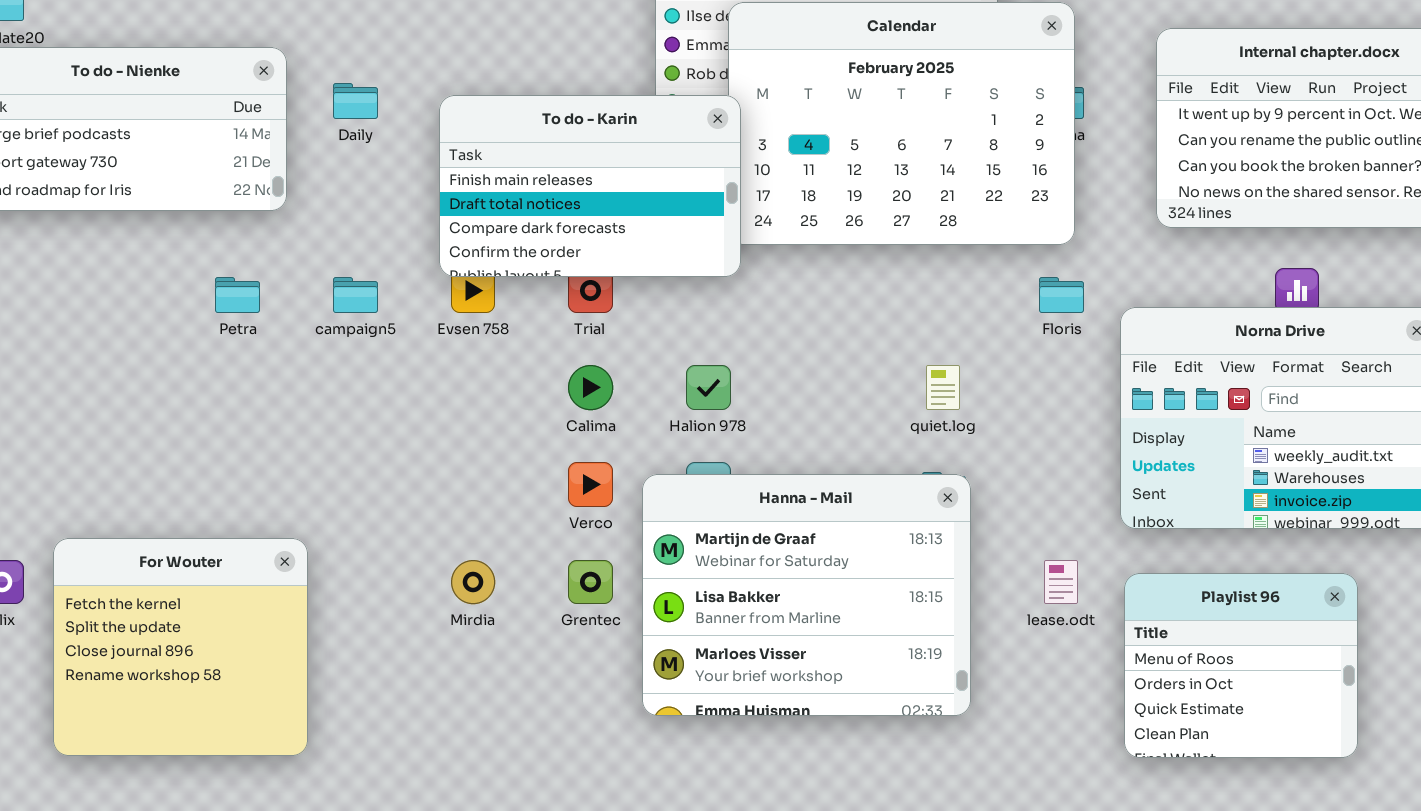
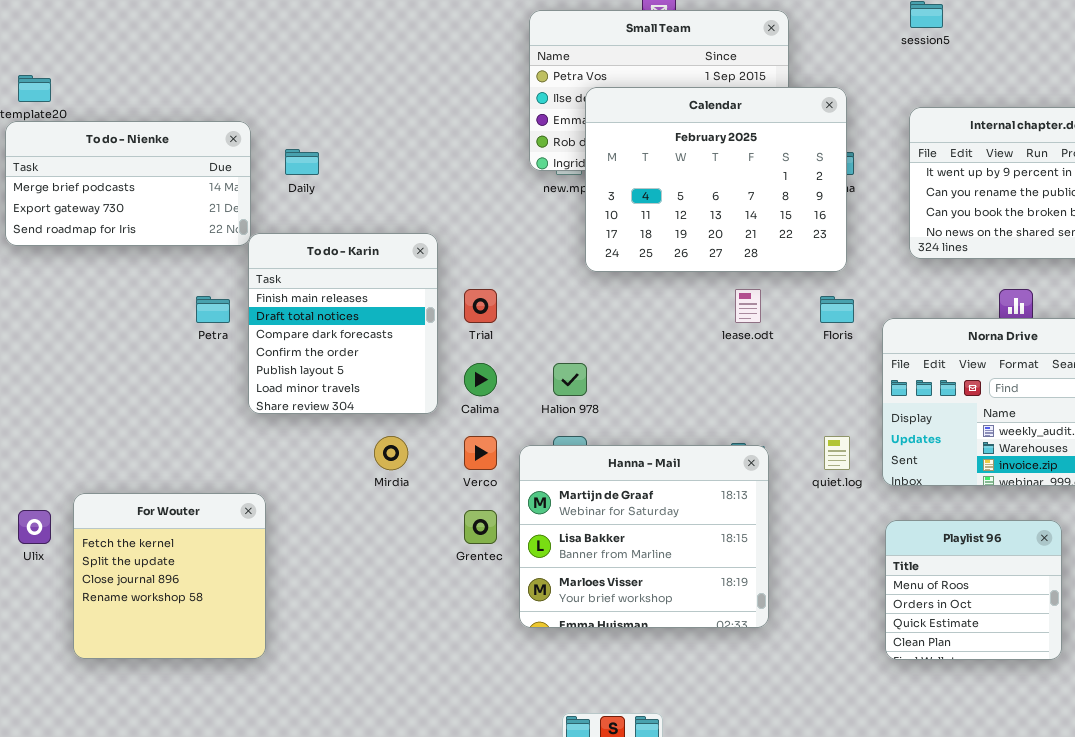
To do - Karin: [439,95,741,277] -> [248,233,438,414], moved, resized
quiet.log: [926,365,960,410] -> [824,436,850,470], moved
Mirdia: [451,560,495,604] -> [374,436,408,470], moved
lease.odt: [1044,560,1078,604] -> [735,289,761,323], moved

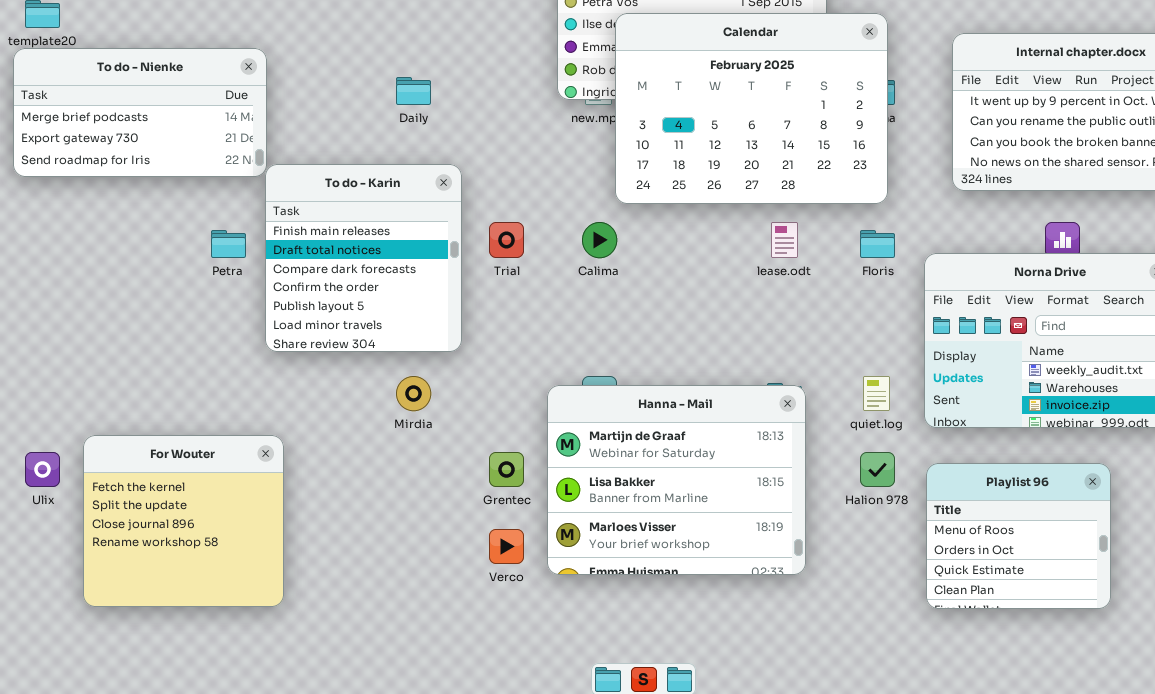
Daily: [285,149,319,175] -> [396,77,431,105], moved
Calima: [464,363,497,396] -> [582,222,617,258], moved
Halion 978: [553,363,587,396] -> [860,452,895,487], moved
Verco: [464,436,497,470] -> [489,529,524,564], moved

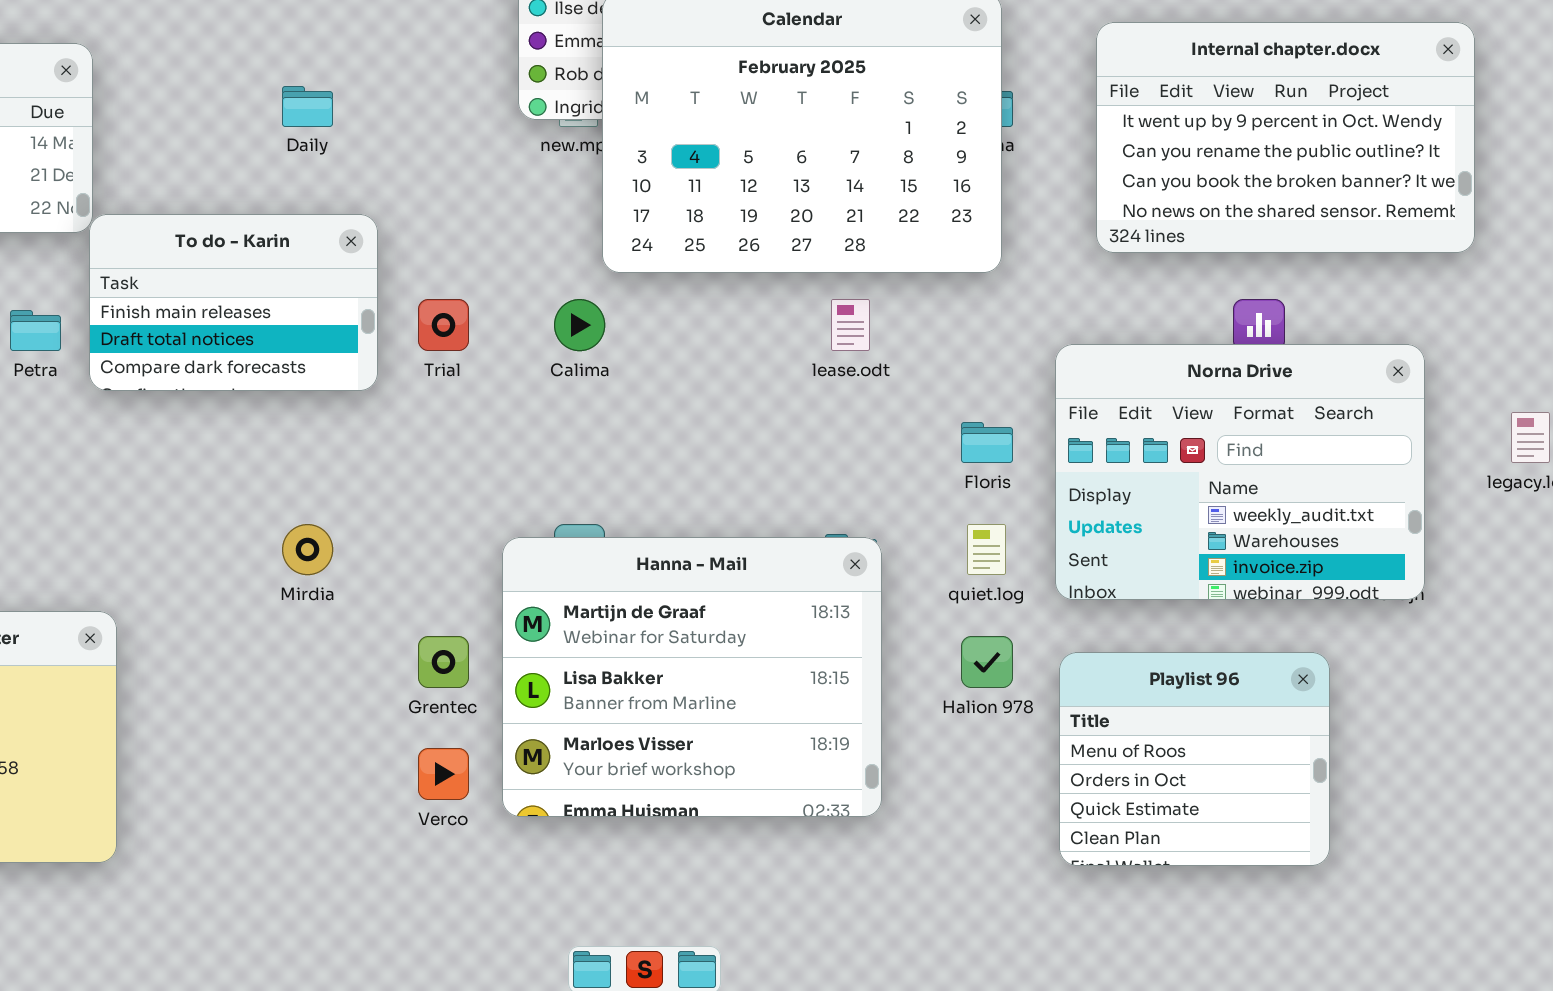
To do - Karin: [265,164,462,352] -> [89,214,378,391], resized
Floris: [860,230,895,258] -> [961,422,1013,463], moved

